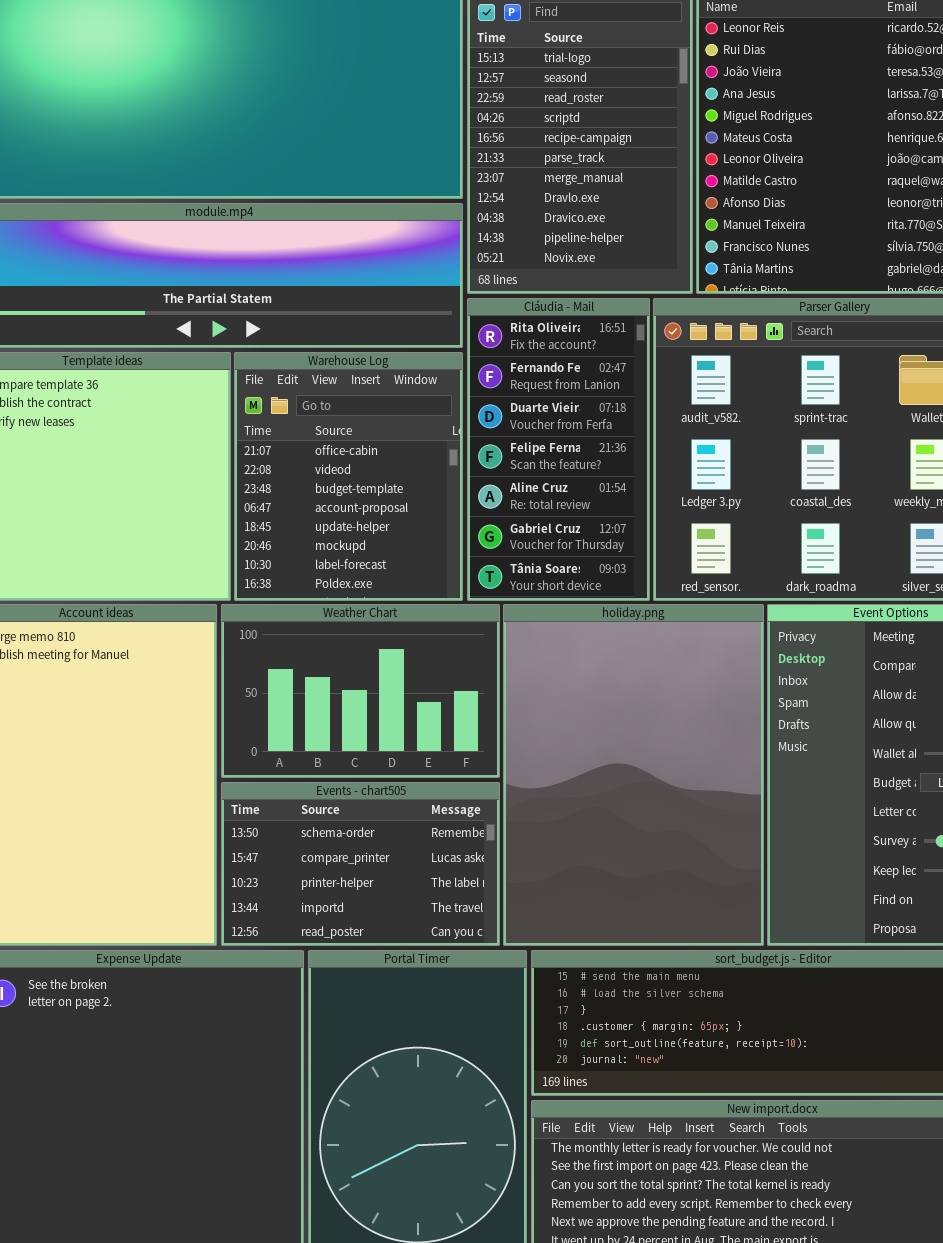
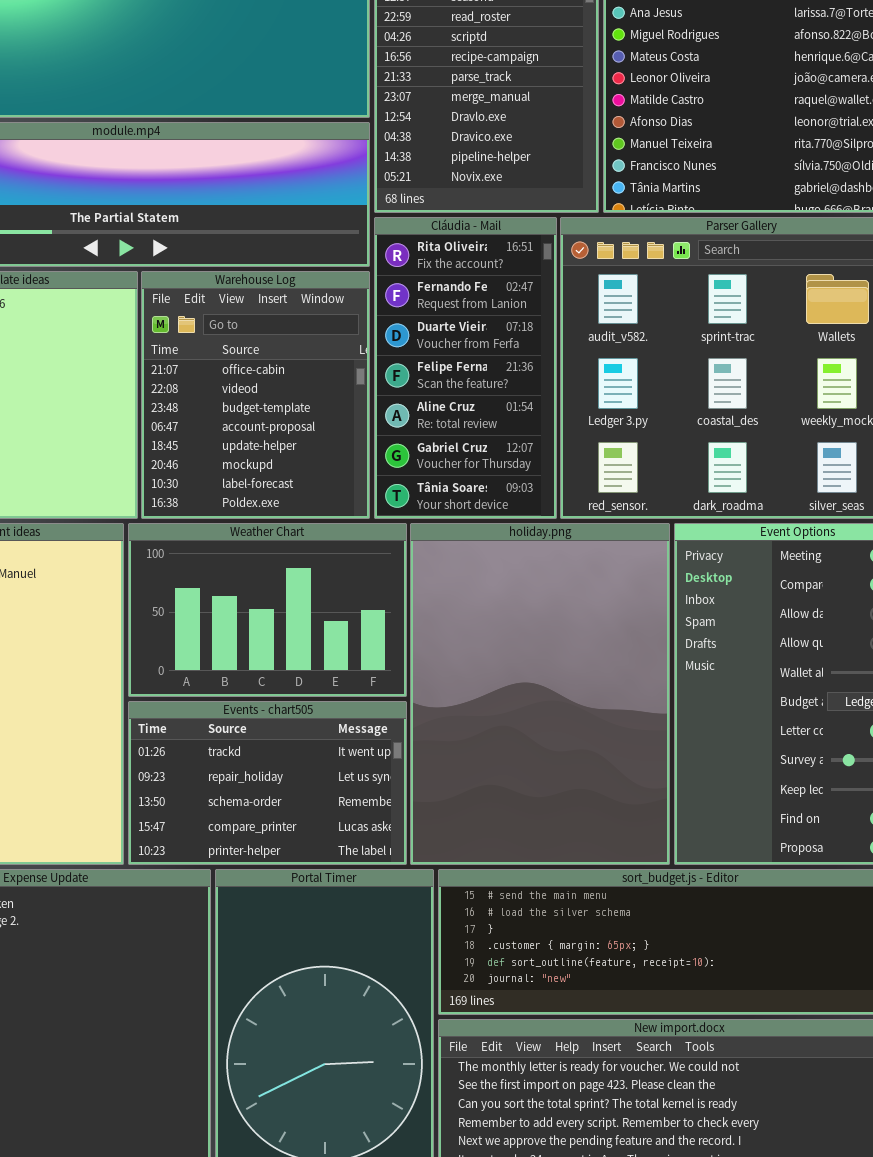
Events - chart505: [221,782,500,946] -> [128,701,407,865], scrolled up 2 rows

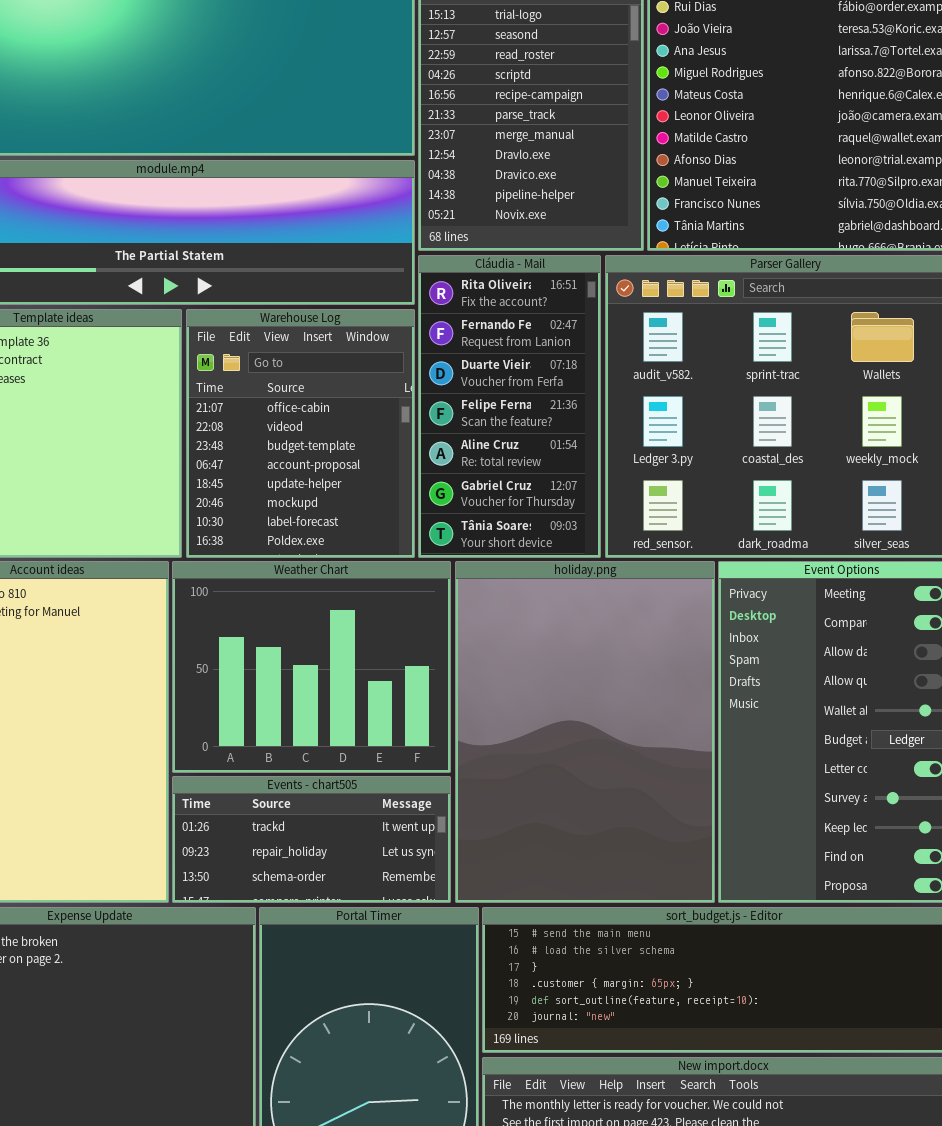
Weather Chart: [128,523,407,697] -> [172,561,451,773], resized
Events - chart505: [128,701,407,865] -> [172,776,451,903], resized

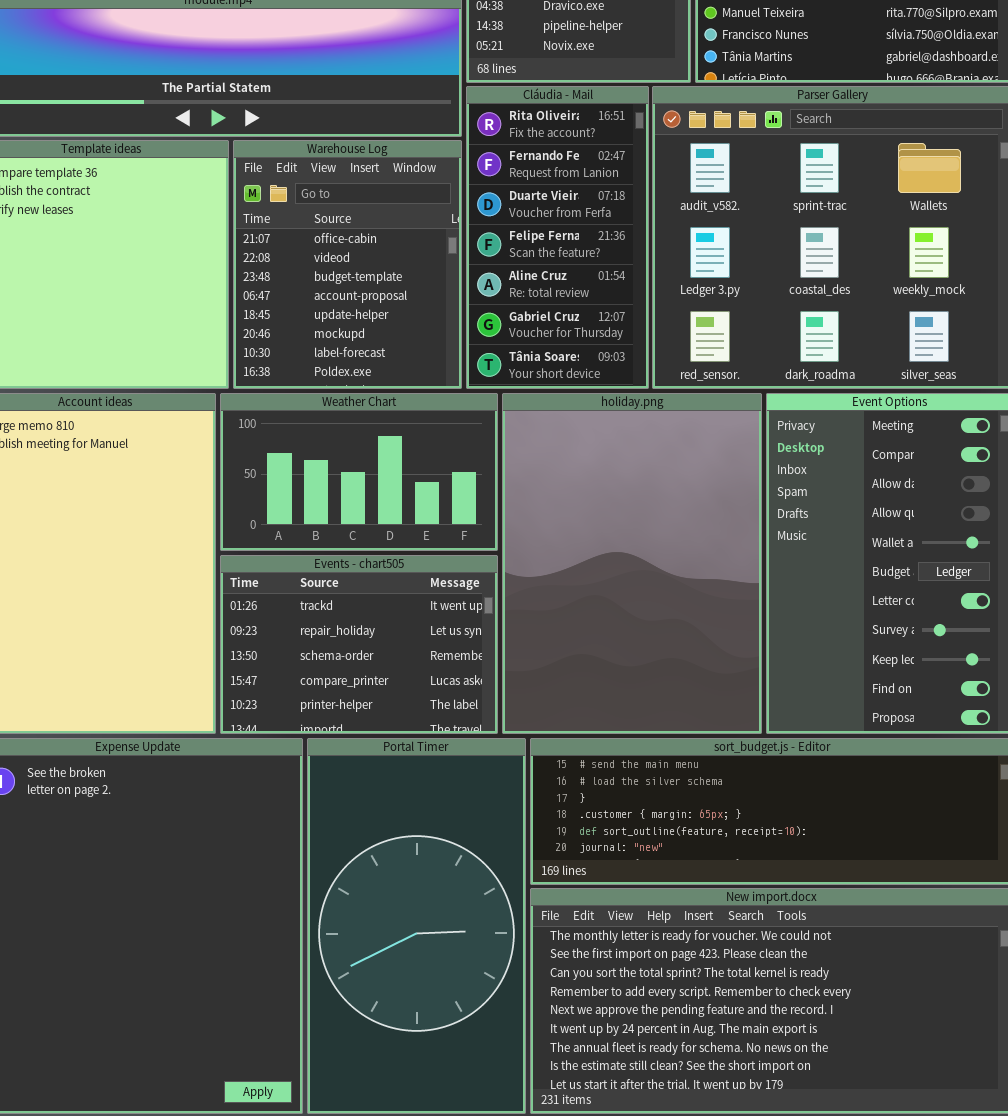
Weather Chart: [172,561,451,773] -> [220,393,498,551], resized
Events - chart505: [172,776,451,903] -> [220,555,498,734], resized

